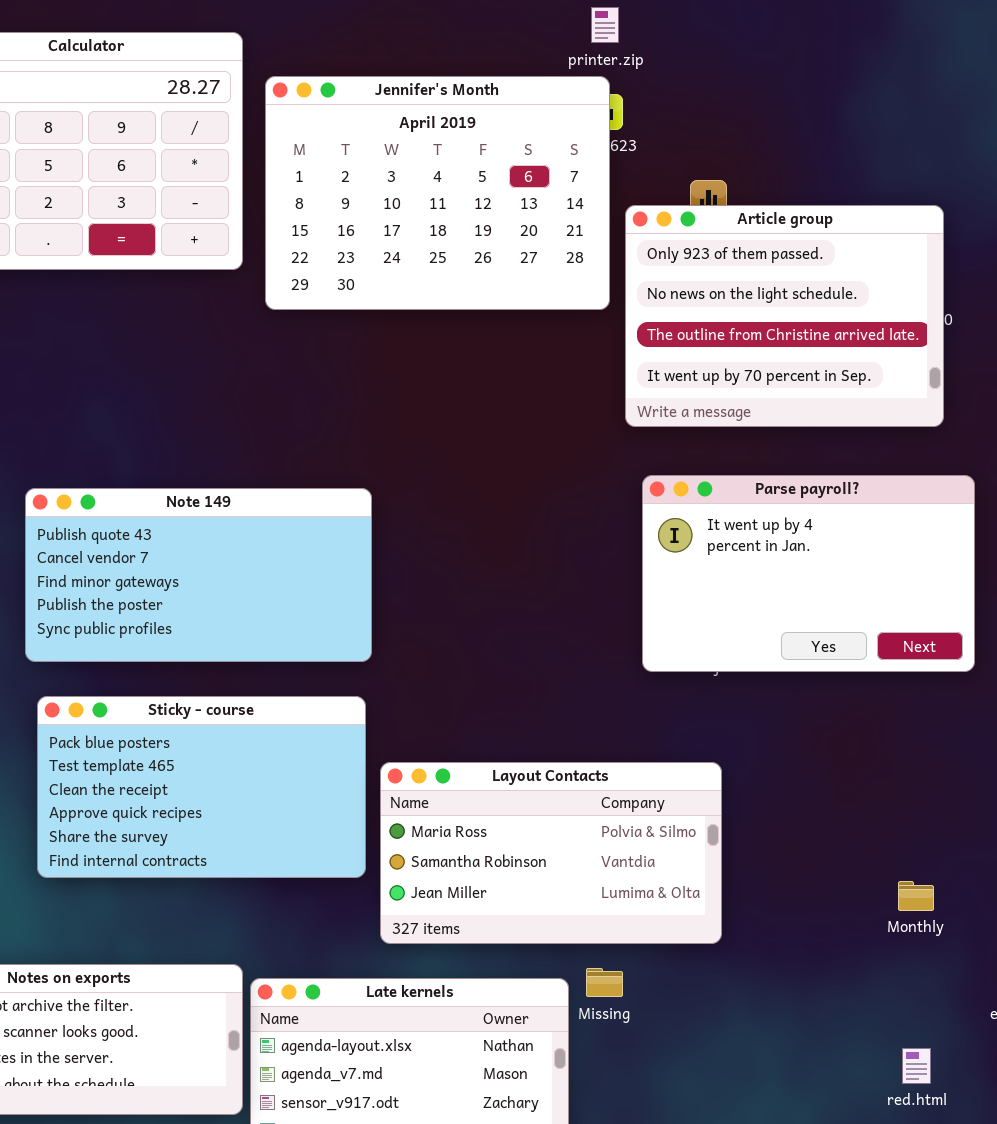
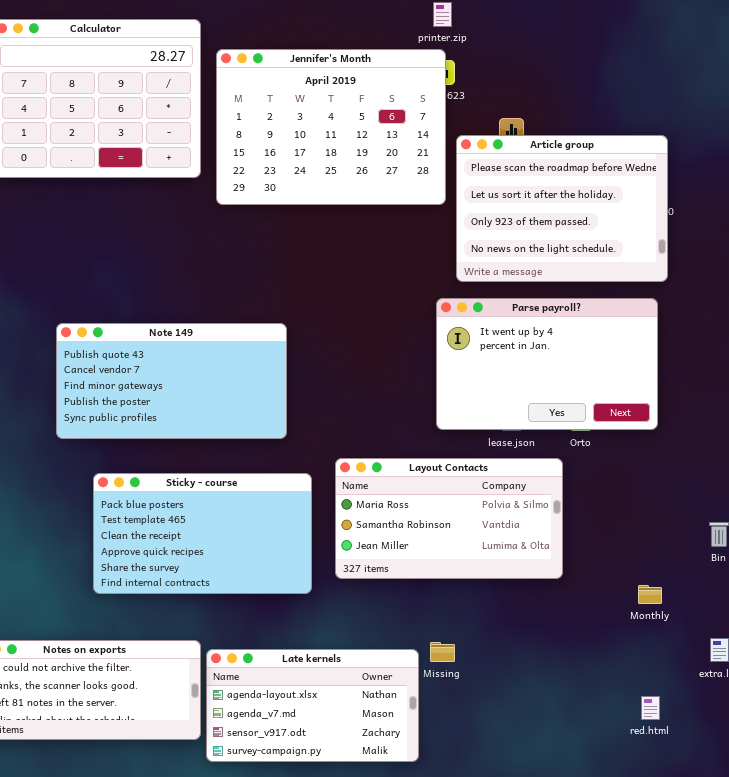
Article group: [625,205,944,427] -> [456,135,668,282], scrolled up 2 rows
Parse payroll?: [642,475,975,672] -> [436,298,658,430], moved
Sticky - course: [37,696,366,878] -> [93,473,312,594], moved
Layout Contacts: [380,762,722,944] -> [335,458,563,579], moved

